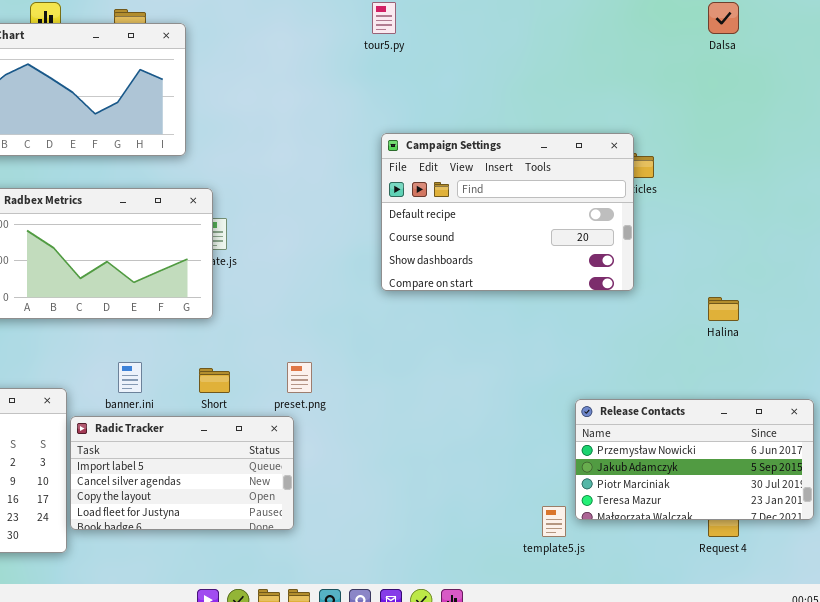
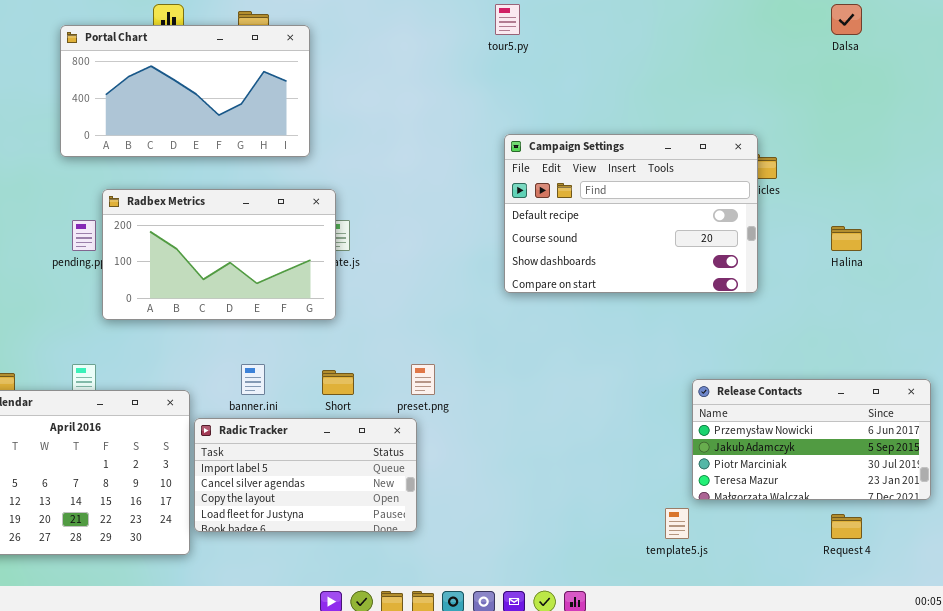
Halina: [708,297,739,321] -> [831,226,862,251], moved
Release Contacts: [575,399,814,520] -> [692,379,931,500], moved

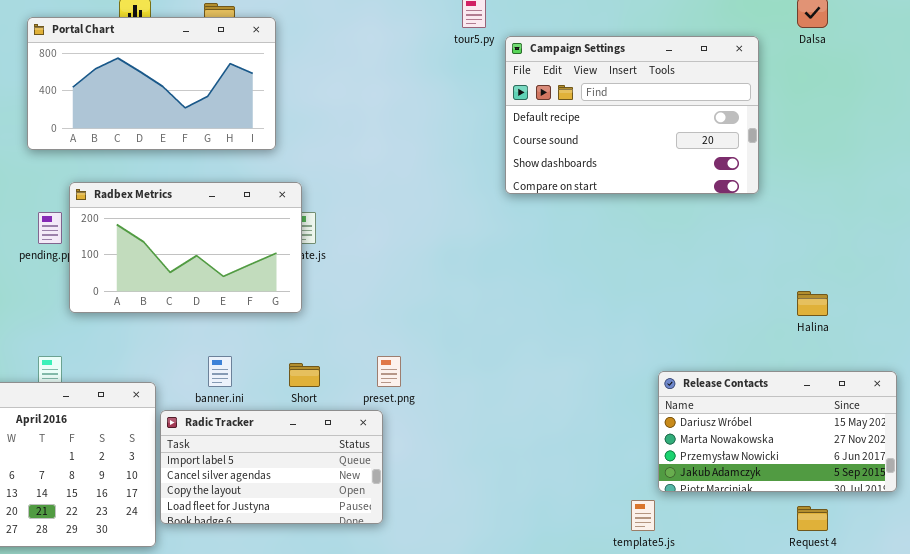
Campaign Settings: [504,134,758,293] -> [505,36,759,194], moved
Halina: [831,226,862,251] -> [797,291,828,316], moved
Release Contacts: [692,379,931,500] -> [658,371,897,492], scrolled up 2 rows

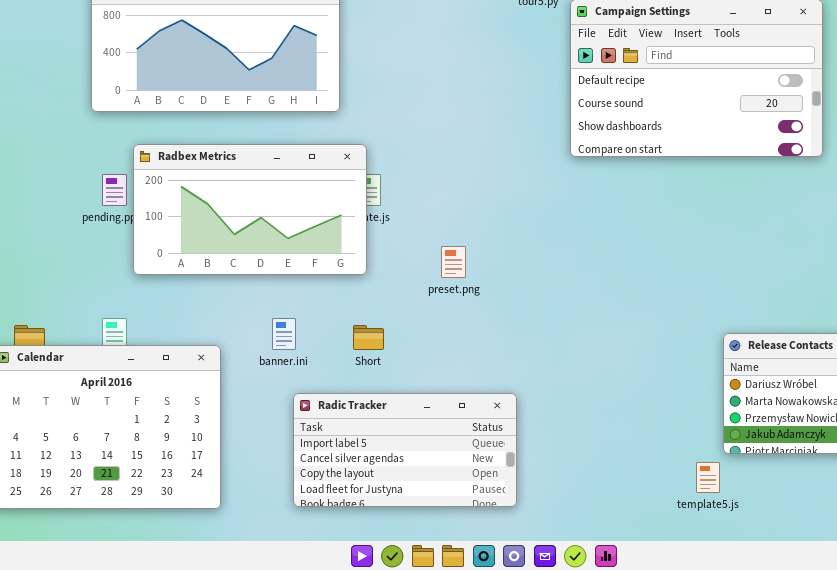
preset.png: [377,356,401,387] -> [441,246,466,278], moved
Radic Tracker: [160,410,383,524] -> [293,393,517,507], moved

